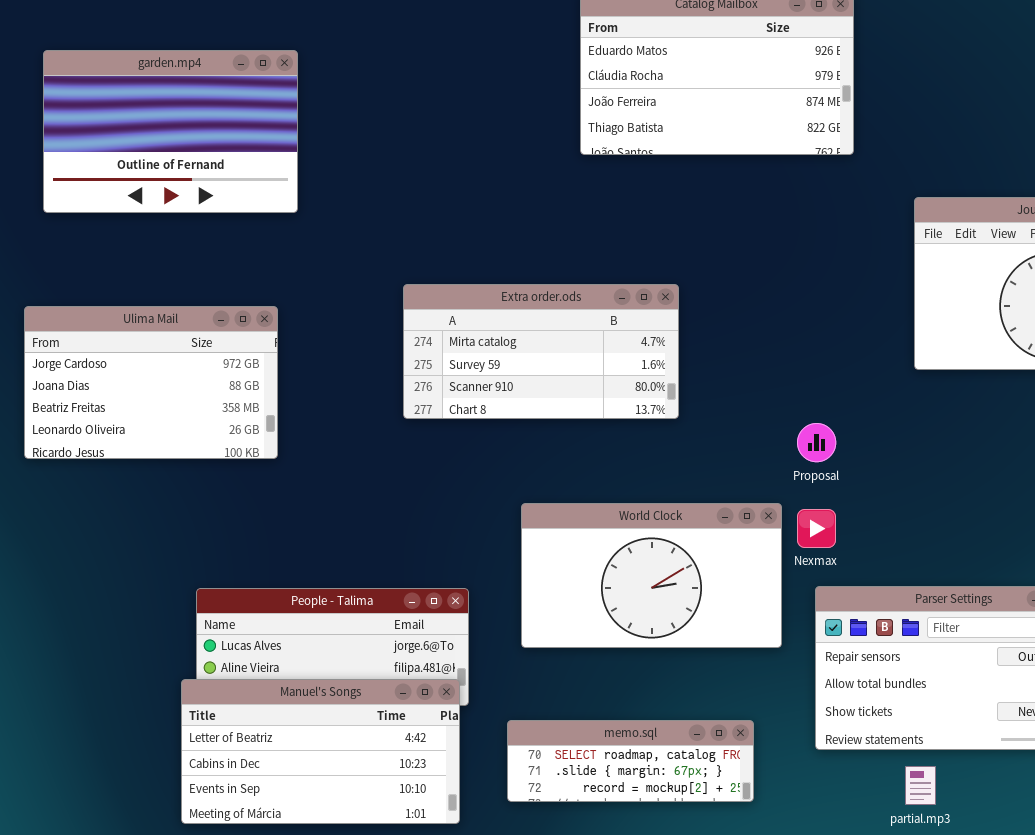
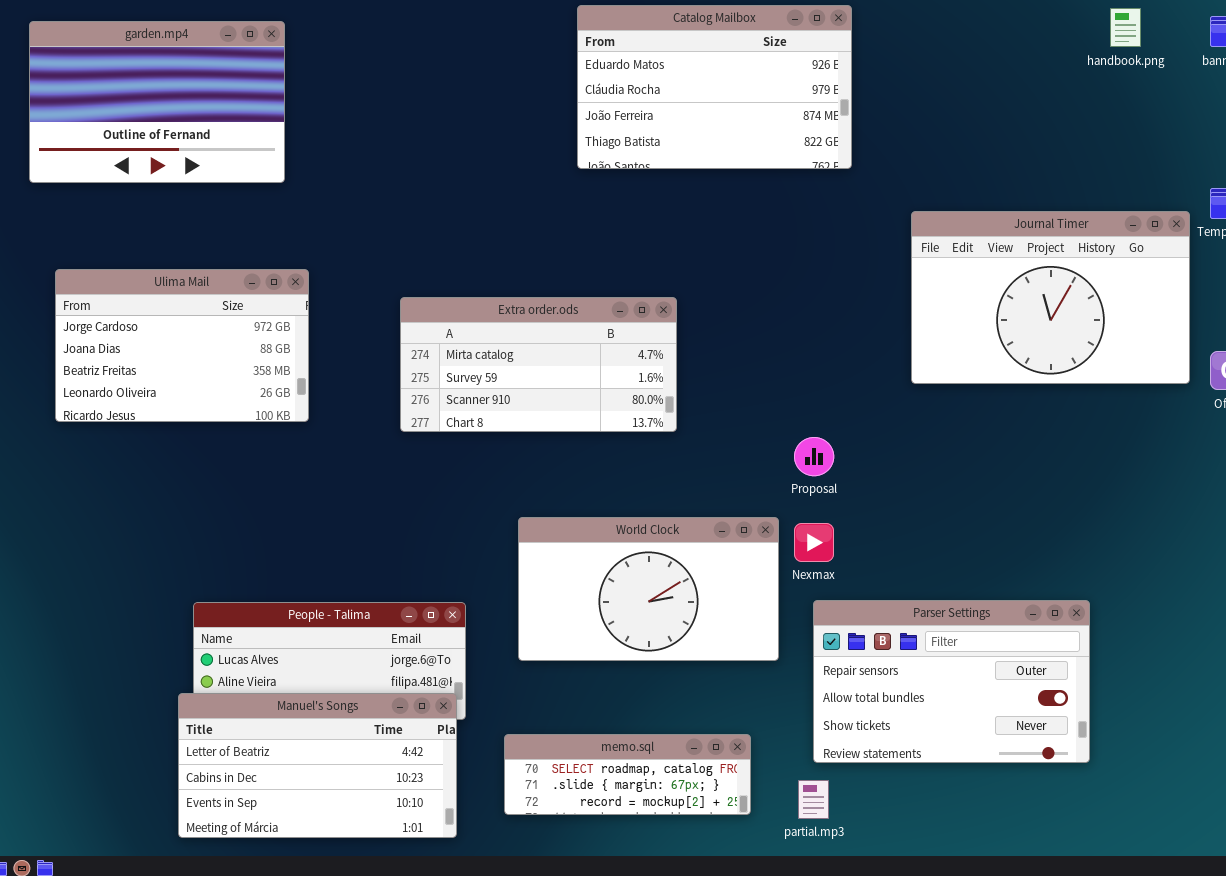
garden.mp4: [43,50,298,213] -> [29,21,285,183], moved
Ulima Mail: [24,306,278,459] -> [55,269,309,422], moved
partial.mp3: [905,766,936,805] -> [798,780,829,819], moved

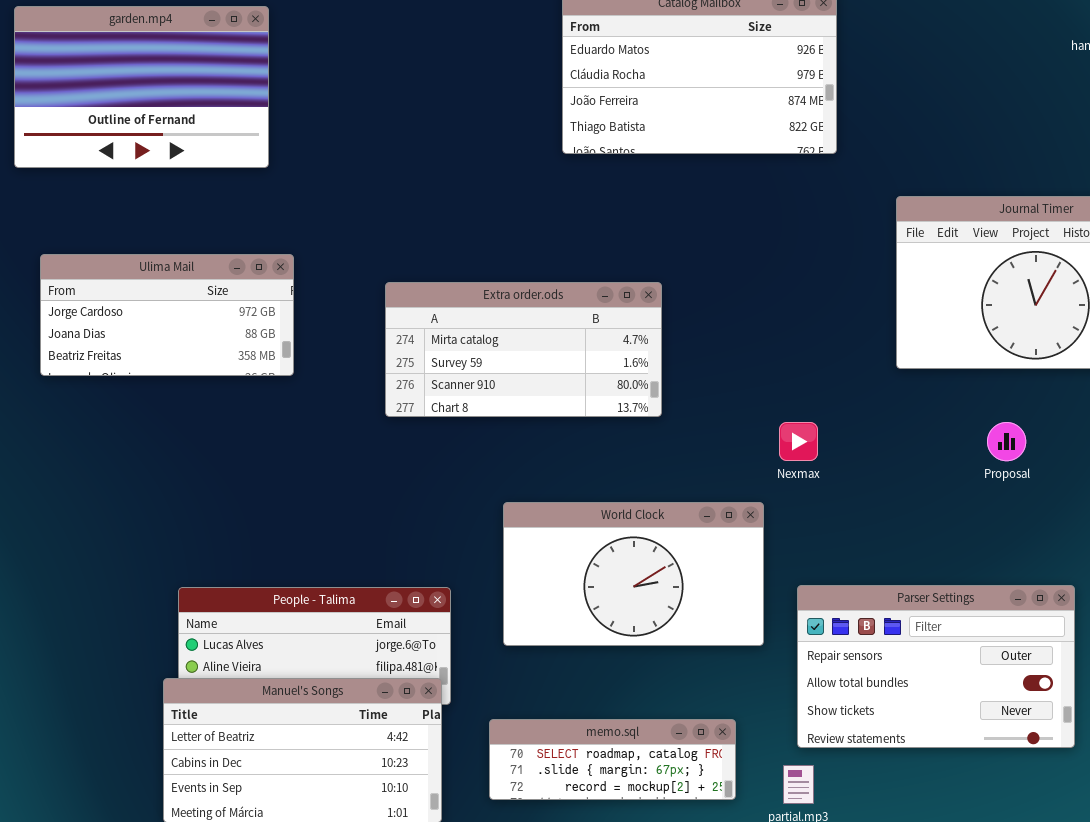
Ulima Mail: [55,269,309,422] -> [40,254,294,376], resized
Proposal: [794,437,834,476] -> [987,422,1026,461], moved
Nexmax: [794,523,834,562] -> [779,422,818,461], moved

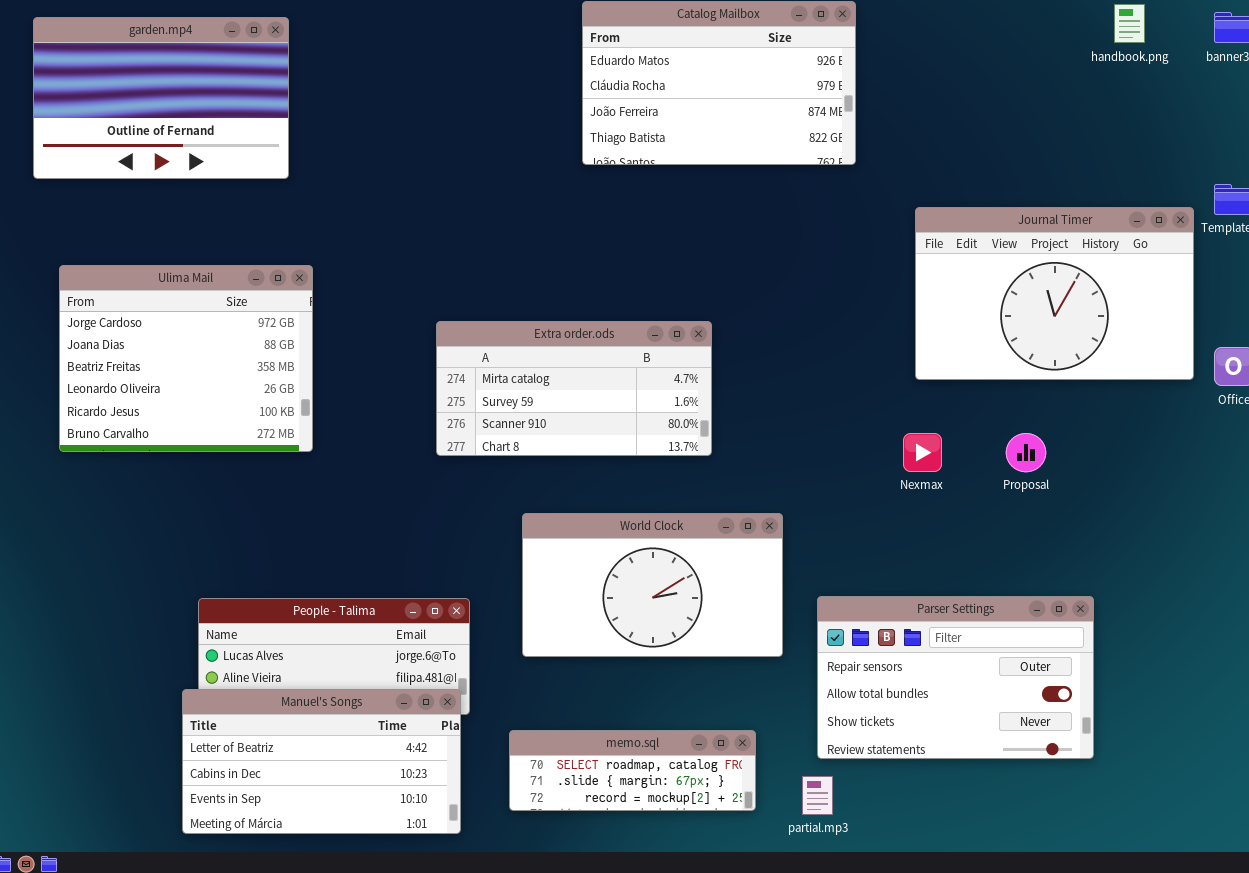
Ulima Mail: [40,254,294,376] -> [59,265,313,452], resized
Extra order.ods: [385,282,662,417] -> [436,321,712,456], moved
Nexmax: [779,422,818,461] -> [903,433,942,472], moved

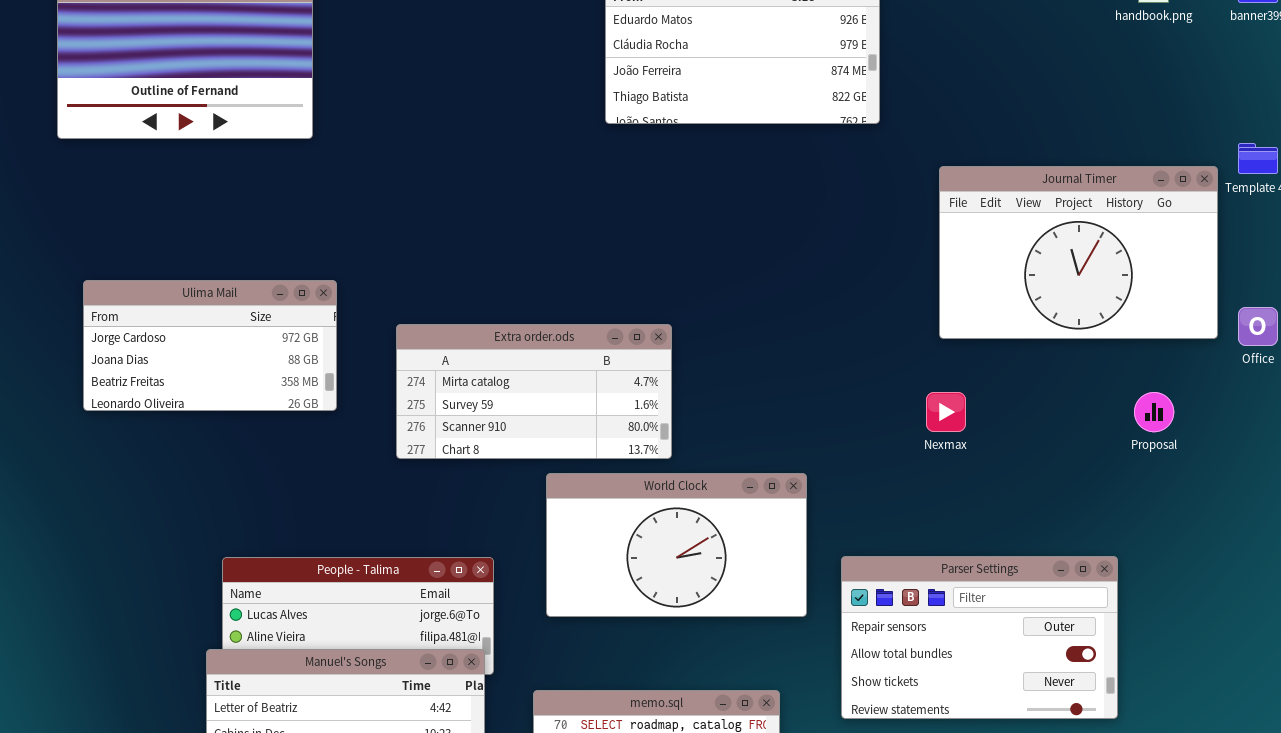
Ulima Mail: [59,265,313,452] -> [83,280,337,411], resized
Extra order.ods: [436,321,712,456] -> [396,324,672,459], moved
Proposal: [1006,433,1046,472] -> [1134,392,1174,432], moved

